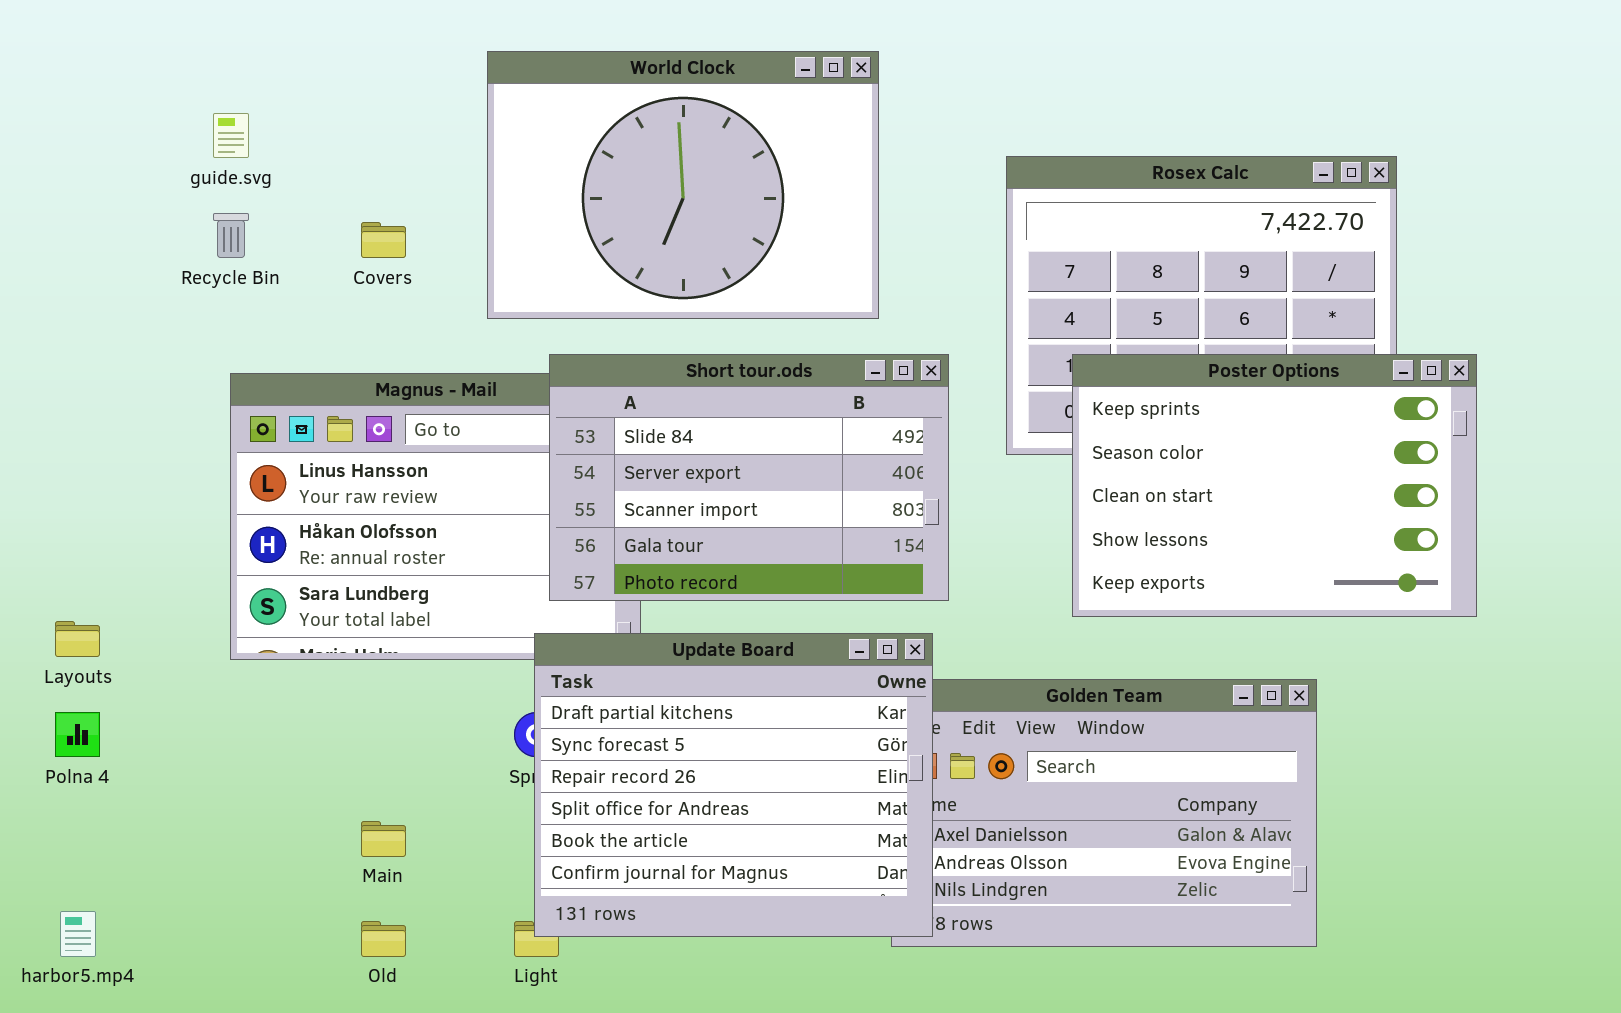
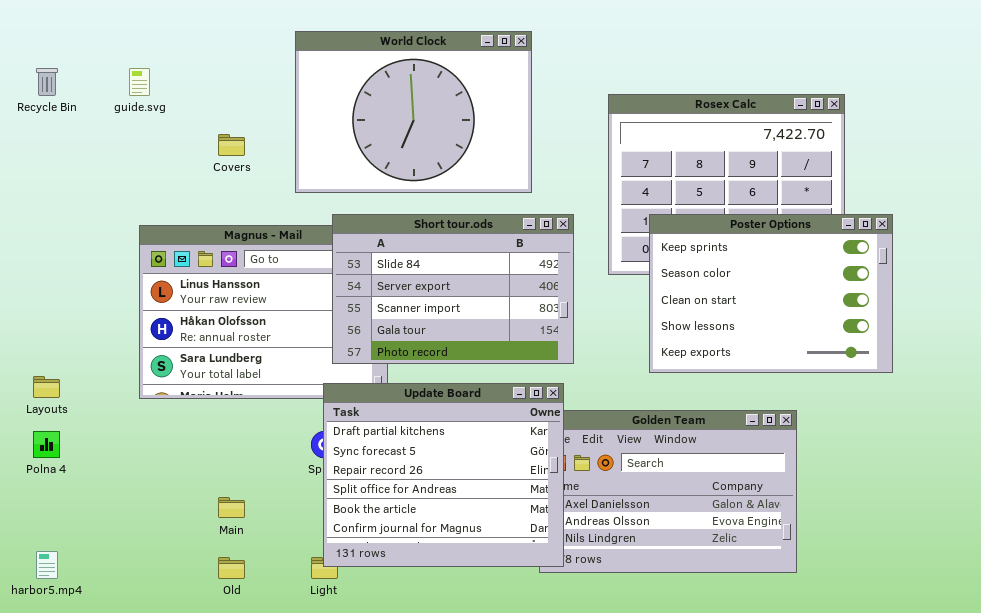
Recycle Bin: [213,213,249,258] -> [36,68,58,96], moved

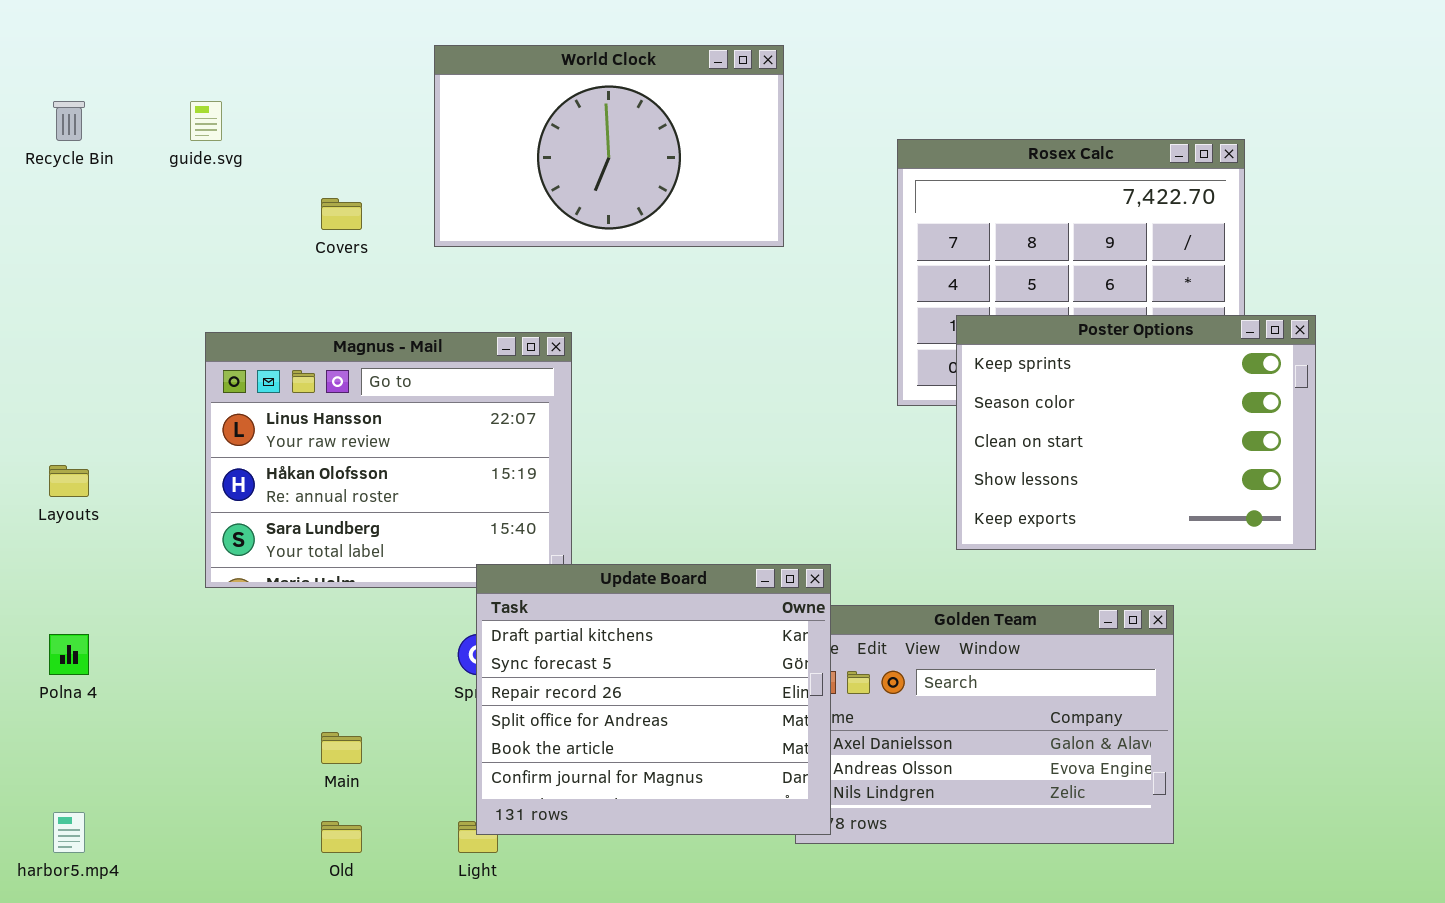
World Clock: [295,31,532,193] -> [434,45,784,247], resized
Short tour.ods: [332,214,574,364] -> none, closed
Layouts: [33,376,60,398] -> [49,465,89,497], moved

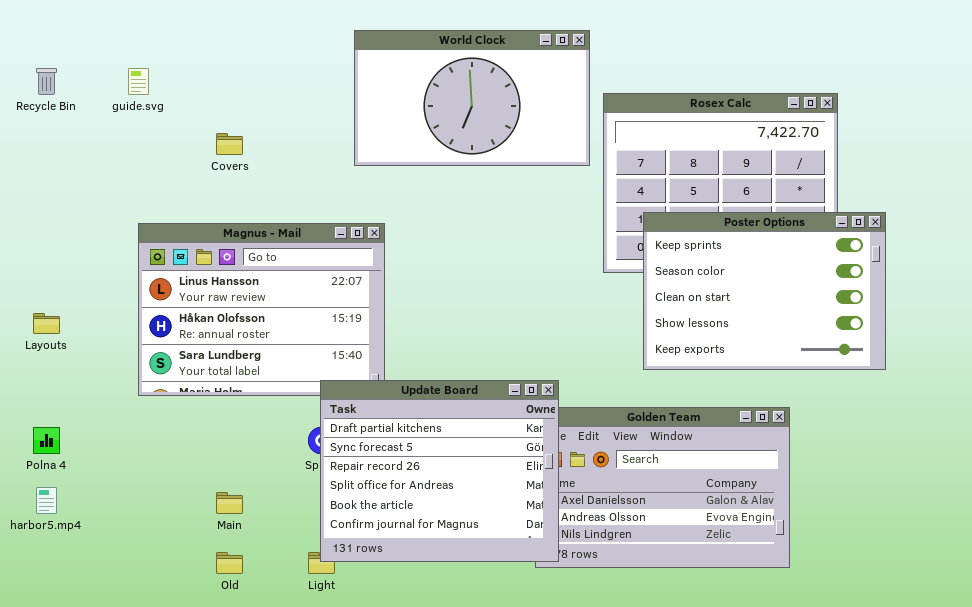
World Clock: [434,45,784,247] -> [354,30,590,166], moved
harbor5.mp4: [53,812,85,853] -> [36,487,57,514], moved

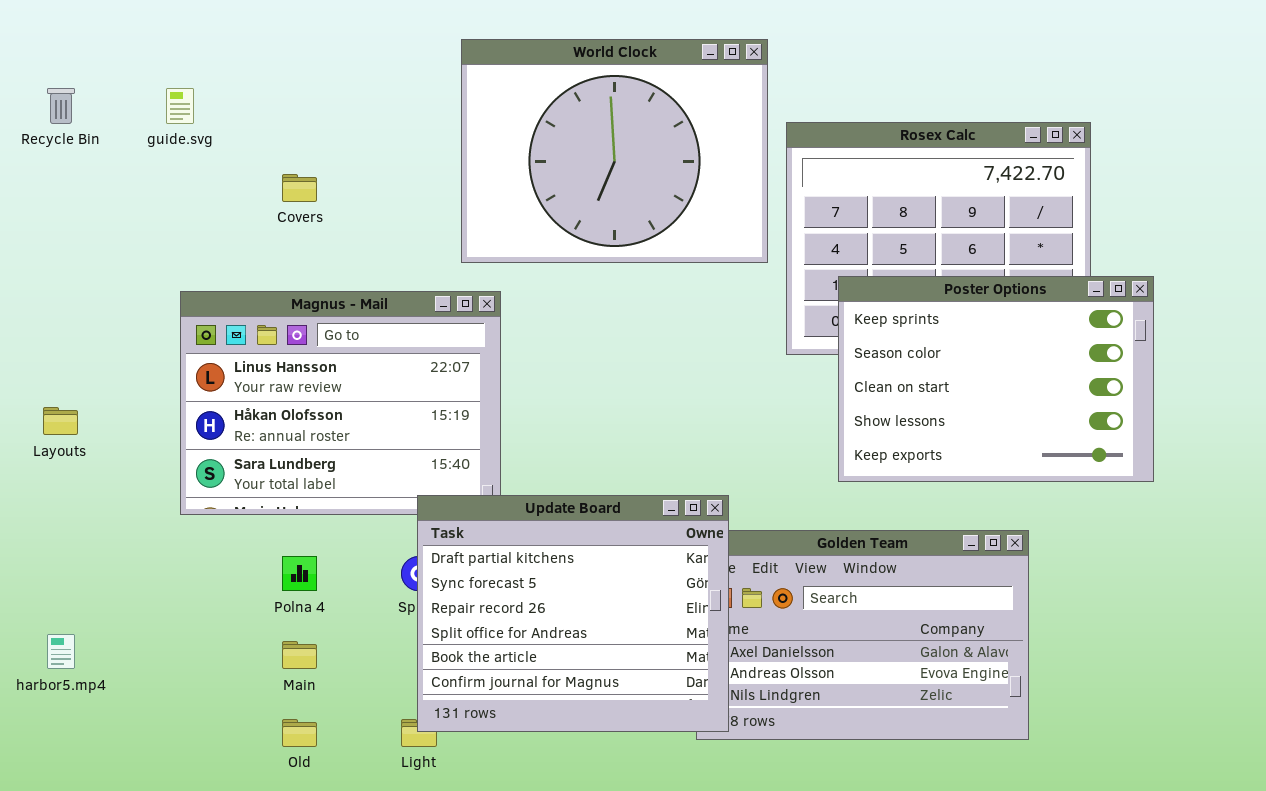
World Clock: [354,30,590,166] -> [461,39,768,263], resized
Polna 4: [33,427,60,454] -> [282,556,317,591], moved

